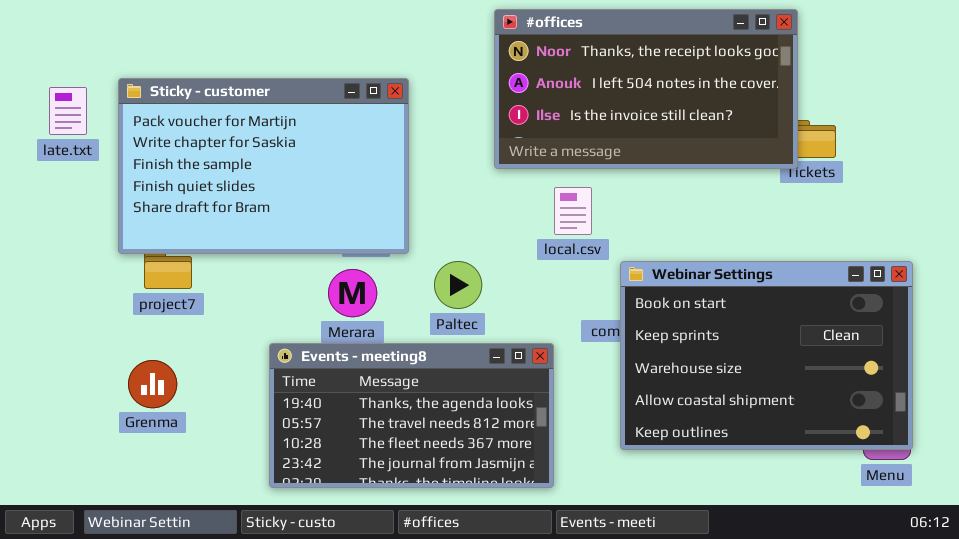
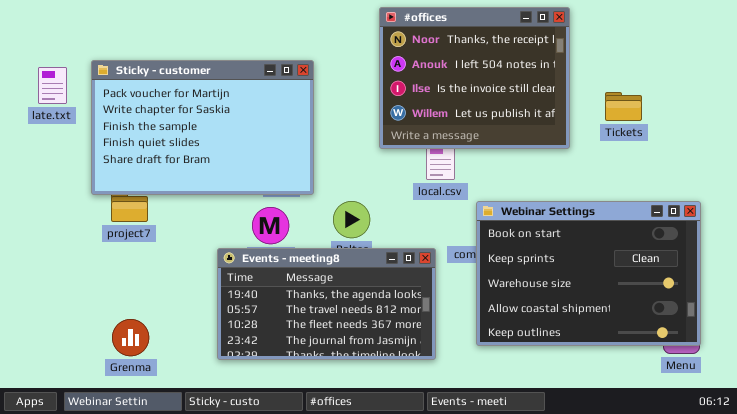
#offices: [494,9,798,169] -> [379,7,570,149], resized
Events - meeting8: [269,343,554,488] -> [217,248,436,360], moved
Grenma: [128,360,177,408] -> [112,319,149,356], moved

